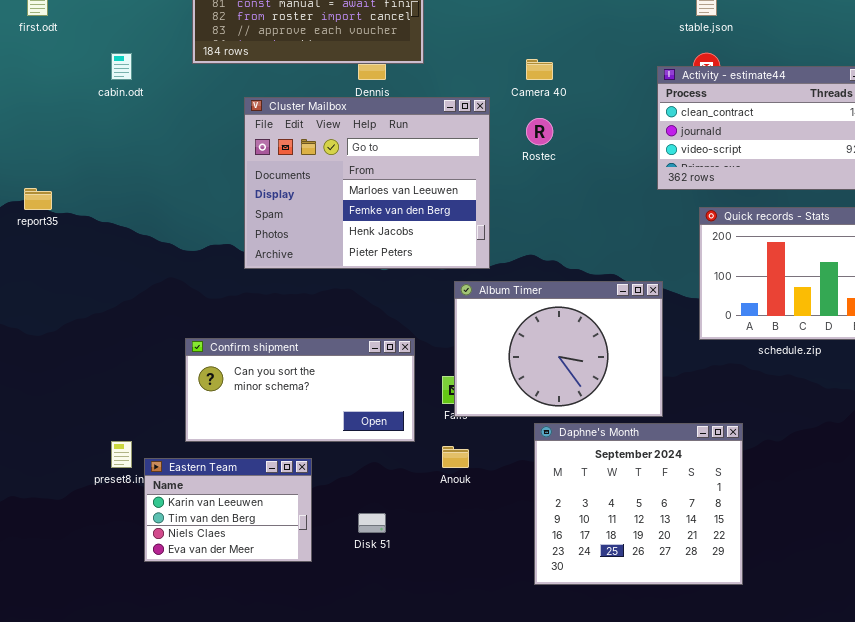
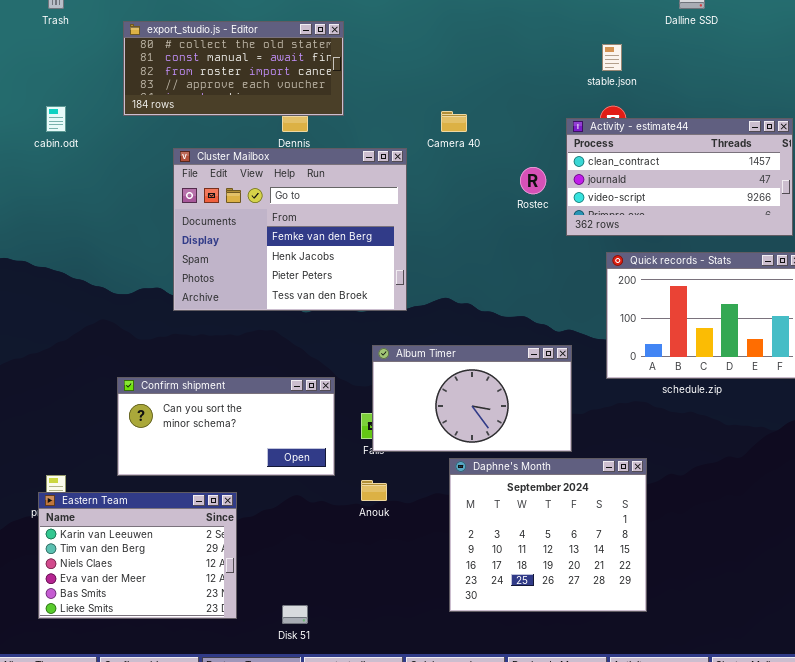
Cluster Mailbox: [244,97,490,269] -> [173,148,407,311], scrolled down 1 row
Rostec: [526,118,553,145] -> [520,167,546,194], moved
Album Timer: [454,281,663,417] -> [372,345,572,452], resized
Eastern Team: [144,458,312,562] -> [38,492,237,619], resized
Disk 51: [358,513,386,533] -> [282,605,308,624], moved

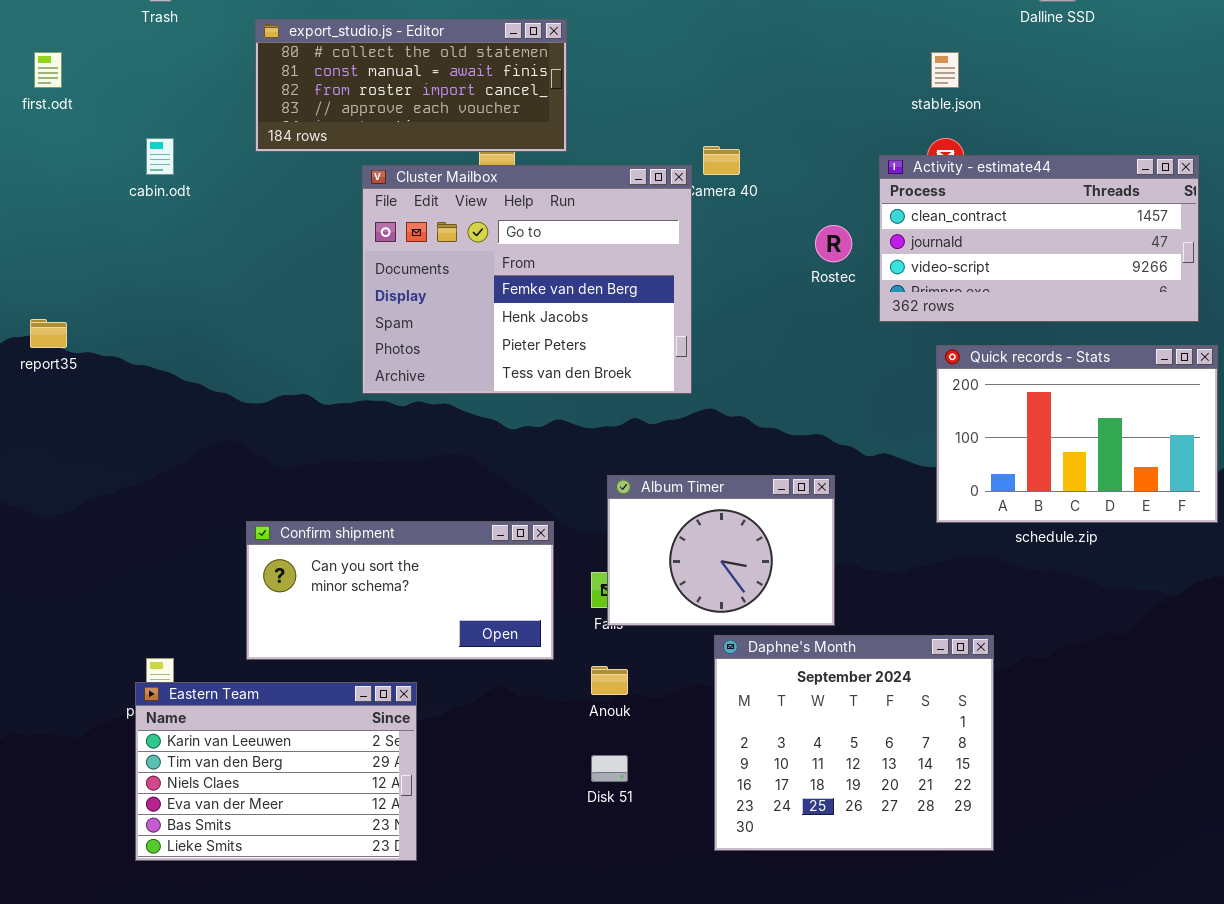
Cluster Mailbox: [173,148,407,311] -> [362,165,692,394], moved
Album Timer: [372,345,572,452] -> [607,475,835,626], resized
Disk 51: [282,605,308,624] -> [591,755,628,782], moved

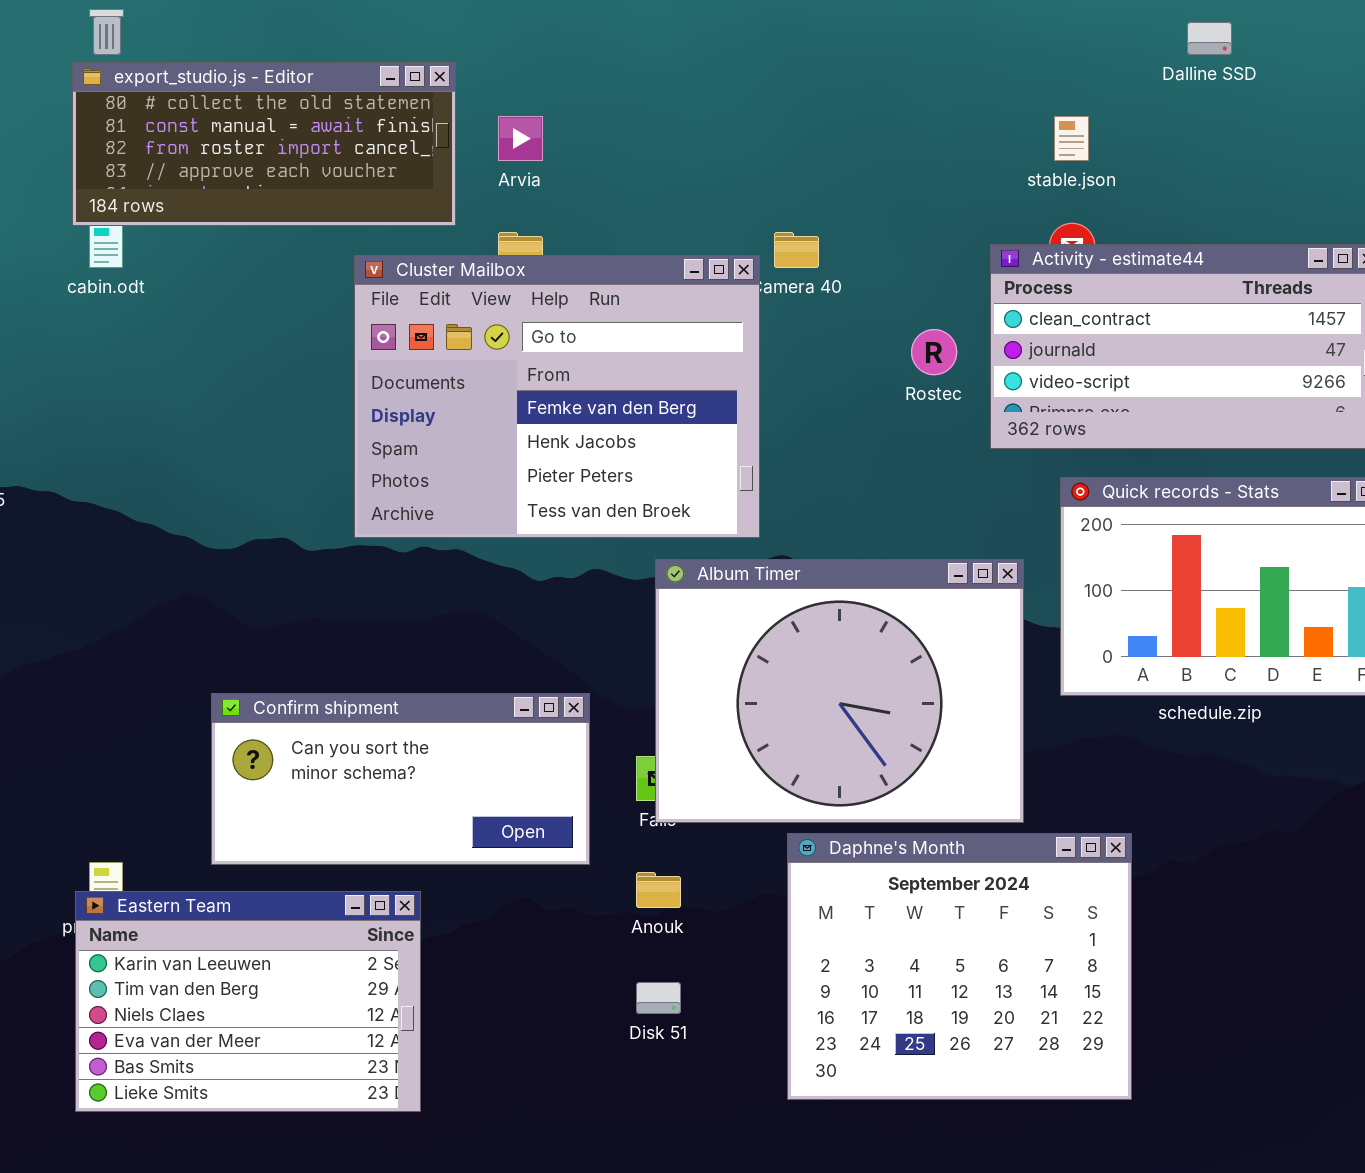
export_studio.js - Editor: [255,19,567,152] -> [72,62,456,226], moved
Album Timer: [607,475,835,626] -> [655,559,1024,823], resized

